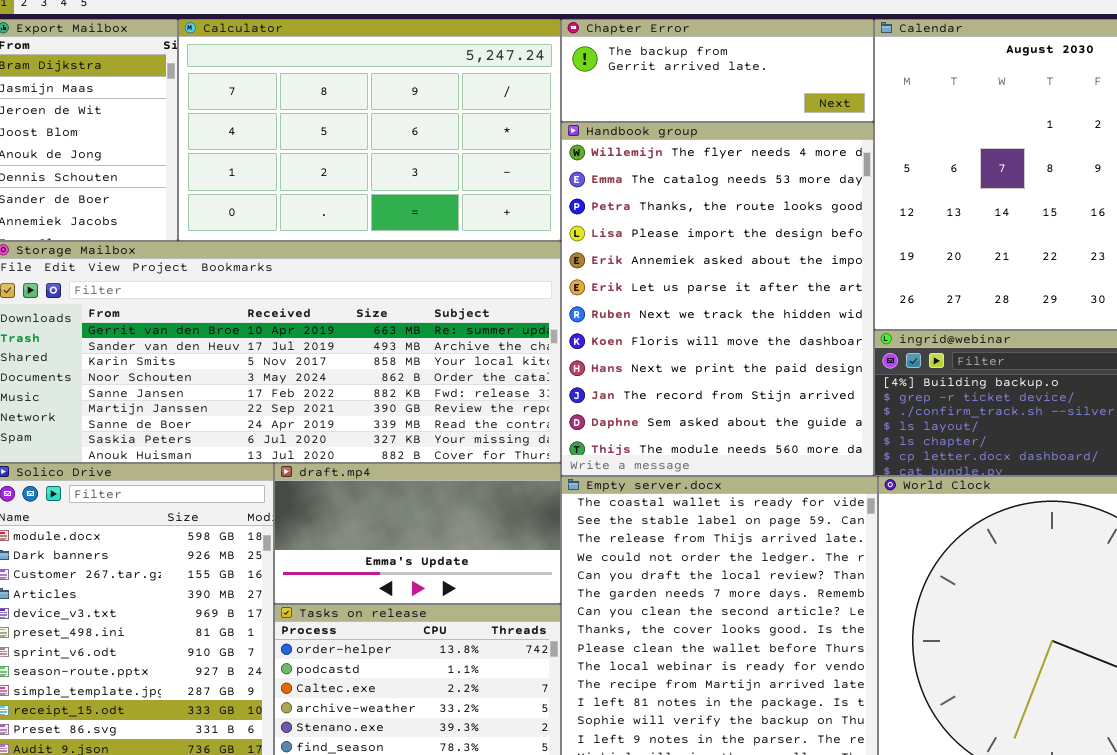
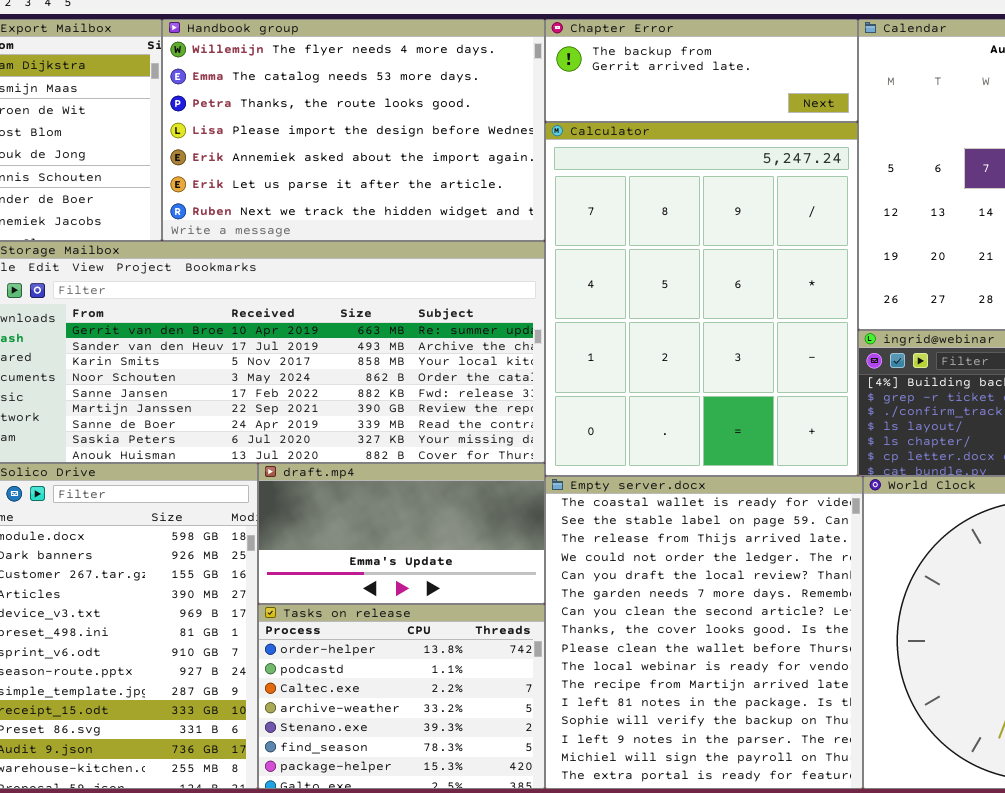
Calculator: [178,19,561,241] -> [545,122,858,476], moved, resized
Handbook group: [561,122,874,476] -> [162,19,545,241], moved, resized

